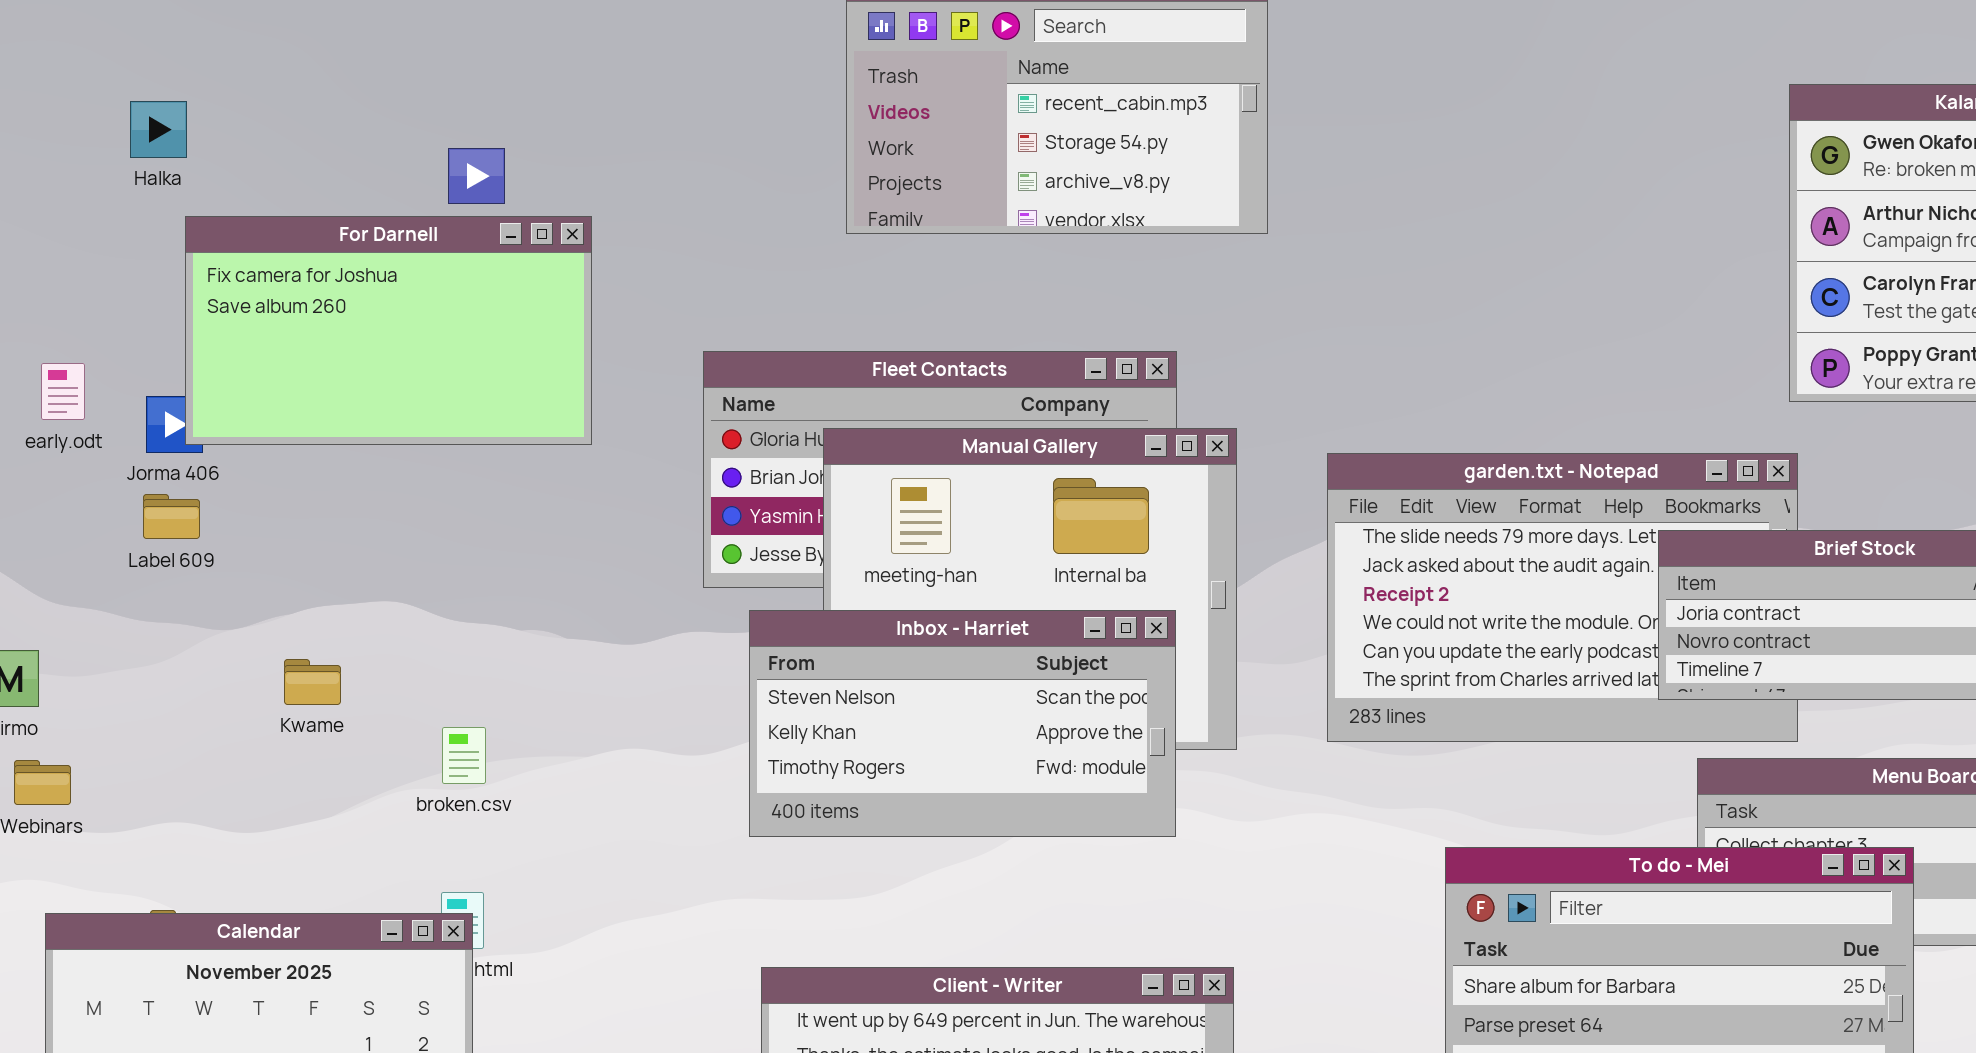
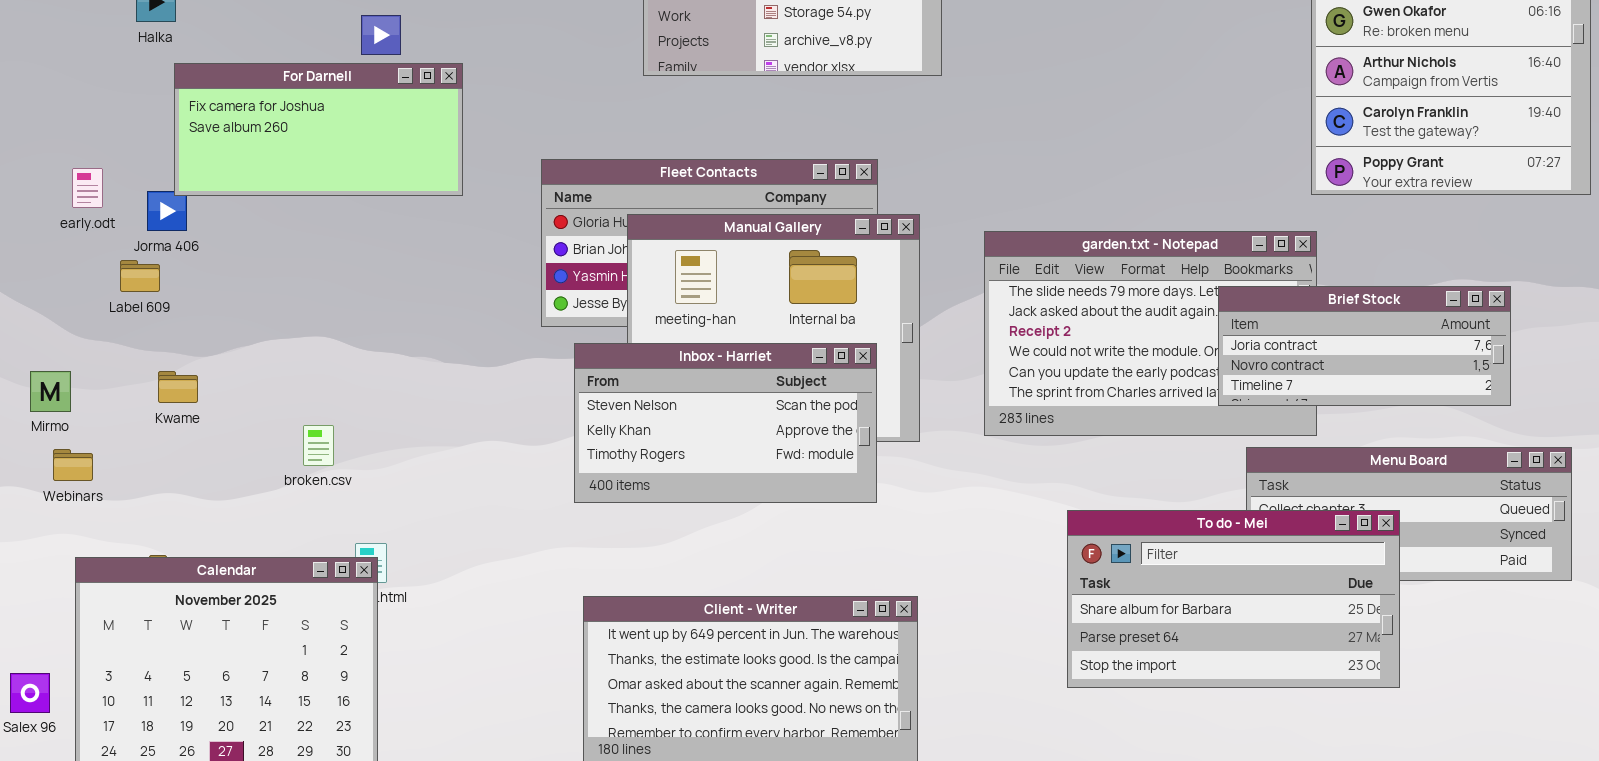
For Darnell: [185,216,592,445] -> [174,63,463,196], resized
Label 609: [143,494,200,539] -> [120,260,160,292], moved
Kwame: [284,659,341,705] -> [158,371,198,403], moved
broken.csv: [442,727,486,784] -> [303,425,334,466], moved

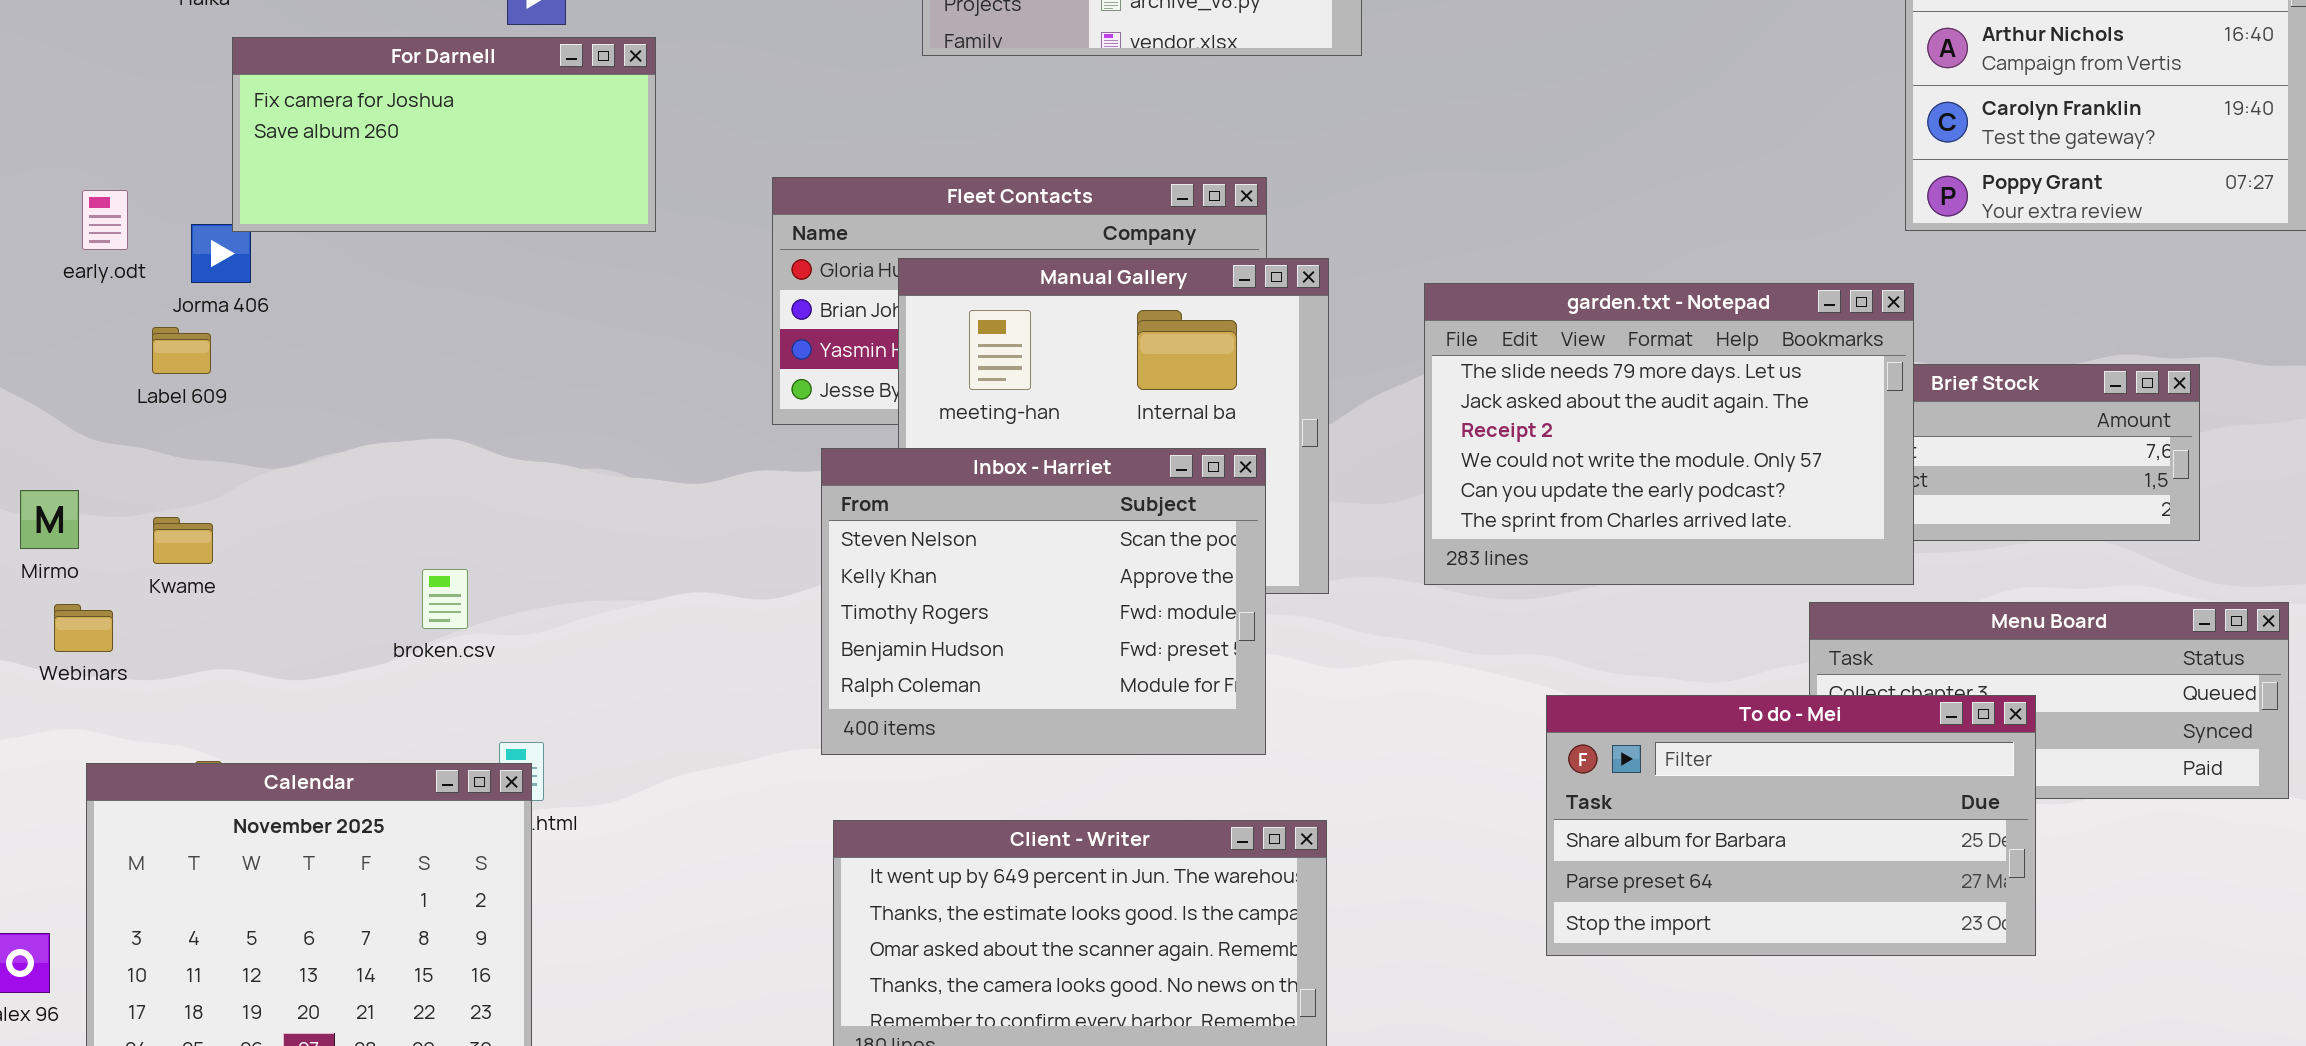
garden.txt - Notepad: [984,231,1317,436] -> [1424,283,1914,585], raised
Inbox - Harriet: [574,343,877,503] -> [821,448,1266,755], resized
Kwame: [158,371,198,403] -> [153,517,213,564], moved

